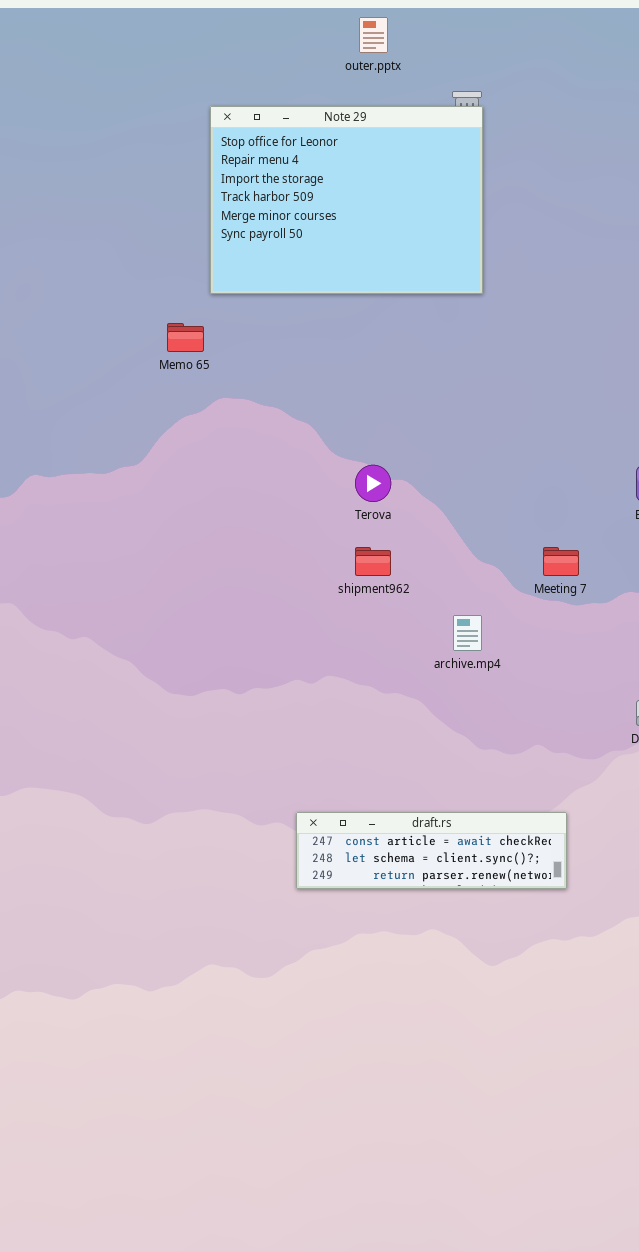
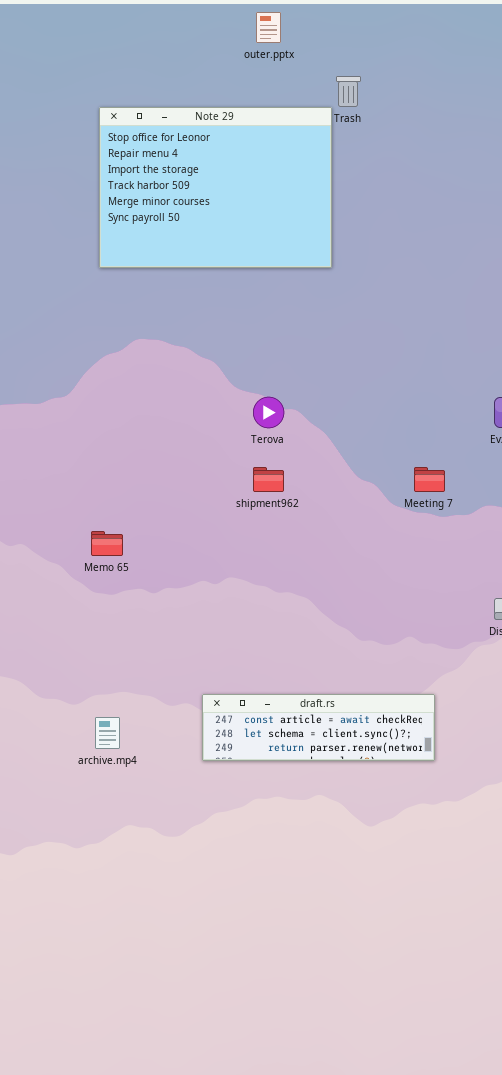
Note 29: [210,106,483,294] -> [99,107,332,268], moved
Memo 65: [167,323,204,352] -> [91,531,123,556], moved
archive.mp4: [453,615,482,651] -> [95,717,120,749], moved

